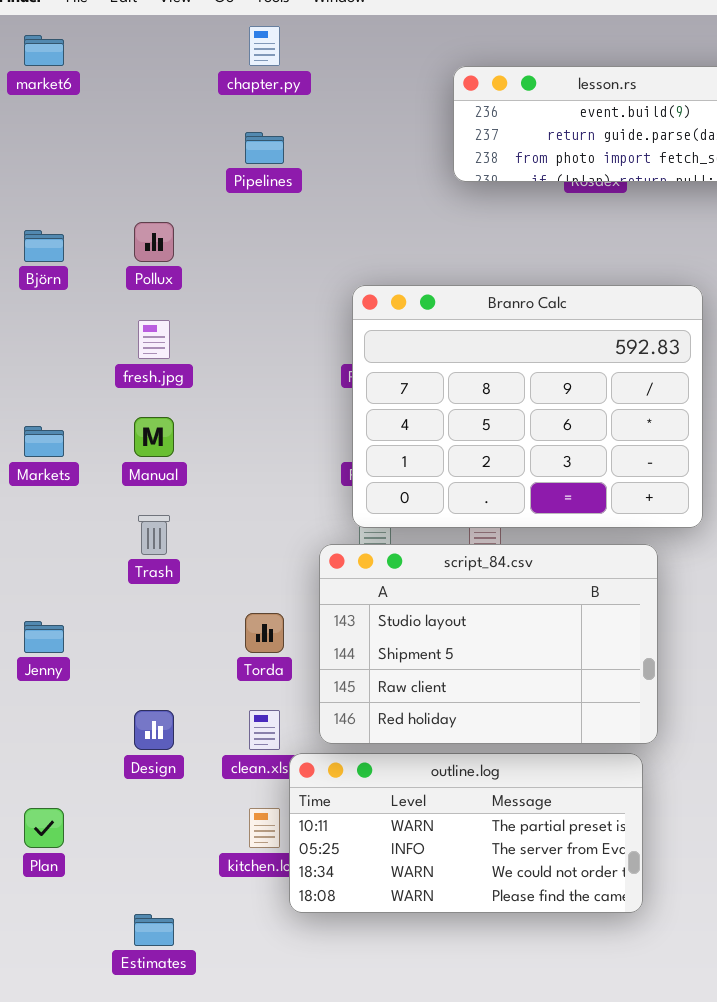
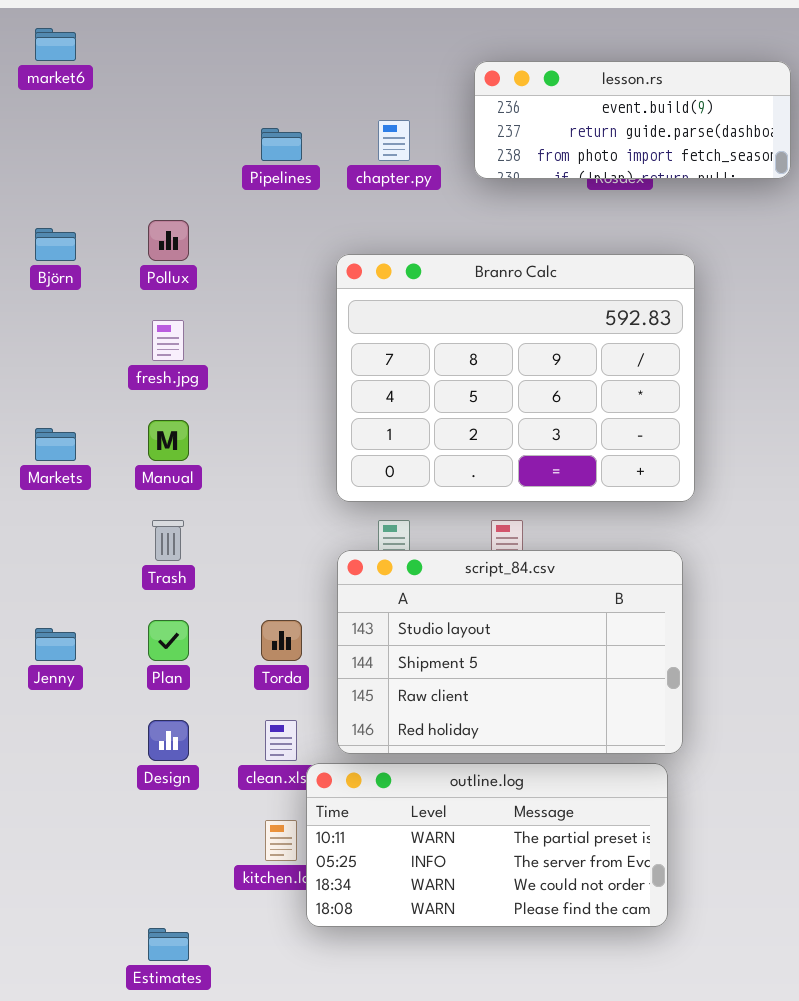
chapter.py: [249,26,280,66] -> [378,120,410,161], moved
Branro Calc: [352,285,703,528] -> [336,254,695,502], moved
Plan: [24,808,64,848] -> [148,620,189,661], moved

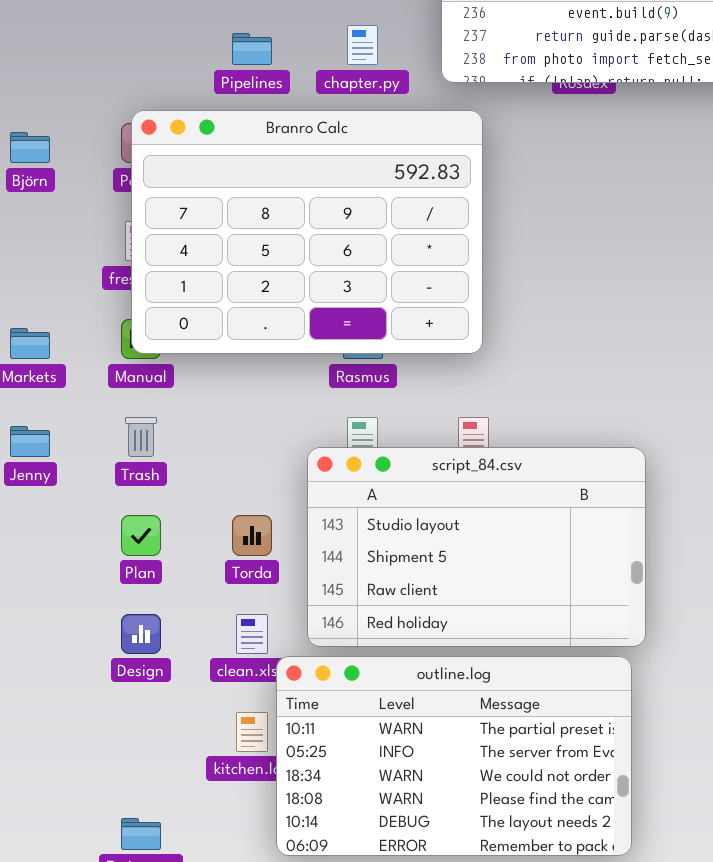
Branro Calc: [336,254,695,502] -> [131,110,483,354], moved
Jenny: [35,628,76,661] -> [10,426,50,457], moved
outline.log: [306,763,668,927] -> [276,656,632,856], resized

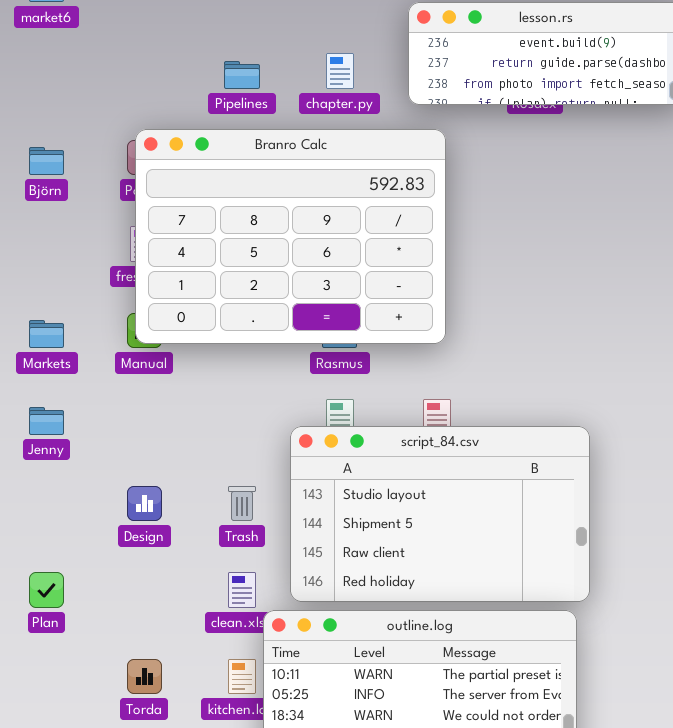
Trash: [125,417,157,457] -> [228,486,256,521], moved
Plan: [121,515,161,556] -> [29,572,64,608], moved
Torda: [232,515,272,556] -> [127,659,162,694], moved
Design: [121,614,161,654] -> [127,486,162,521], moved

